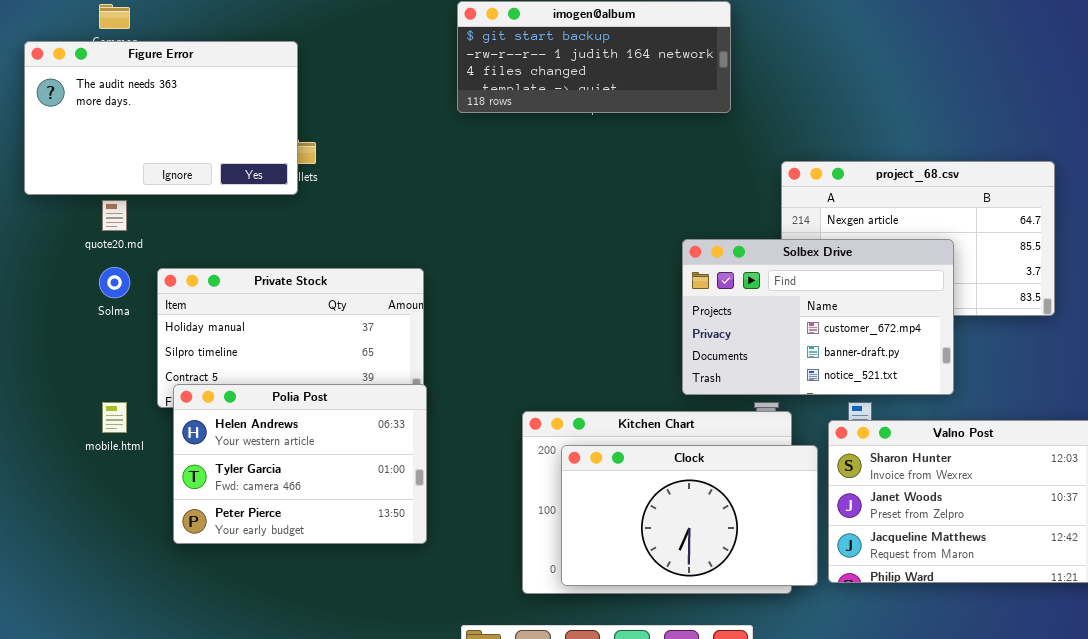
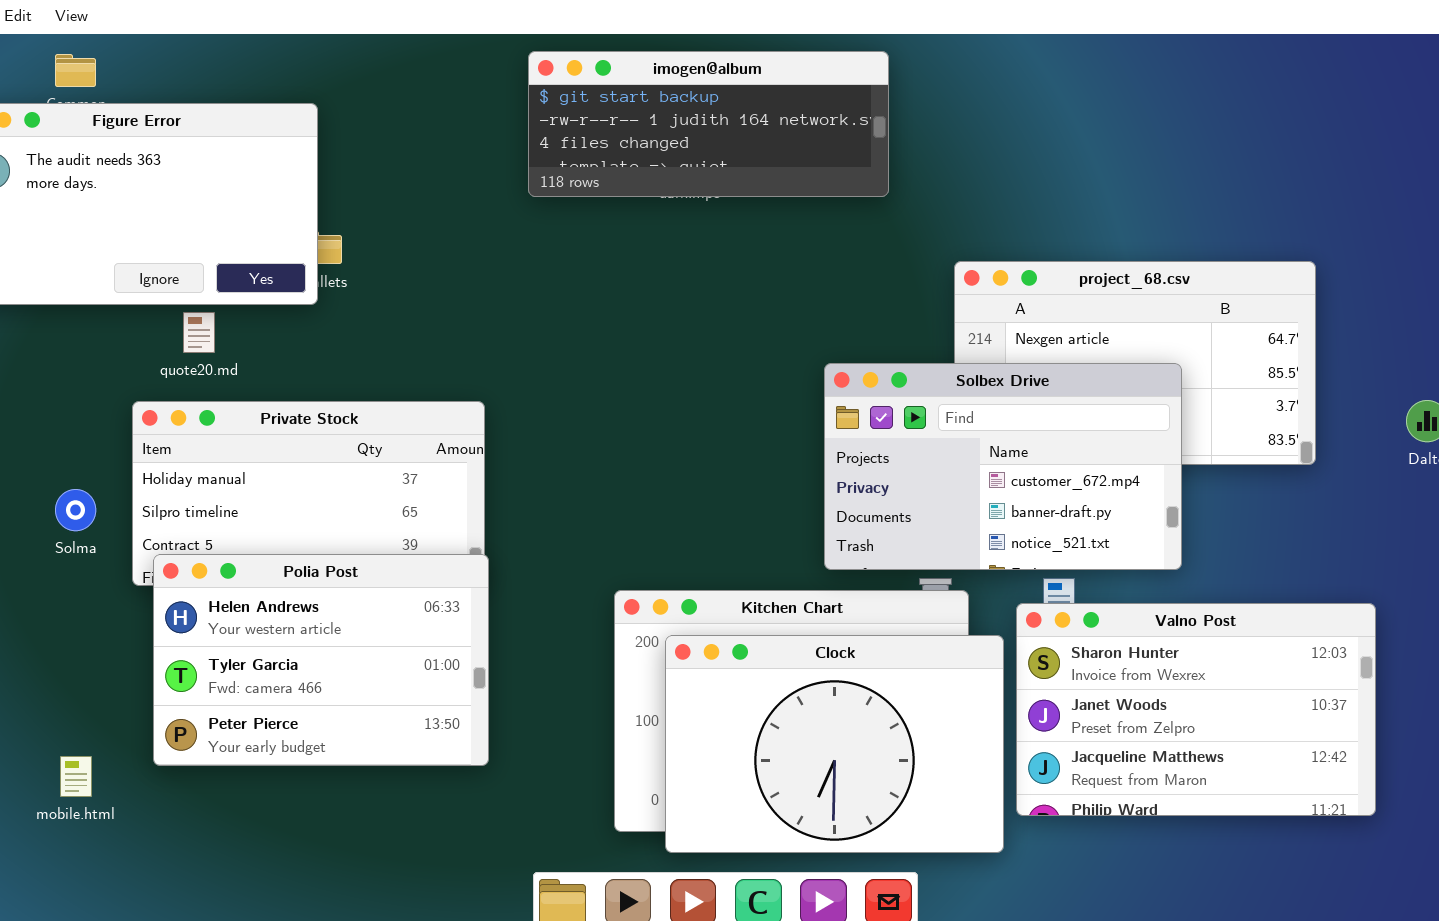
quote20.md: [102,200,127,231] -> [183,312,215,353], moved
Solma: [99,267,130,298] -> [55,489,96,531], moved
mobile.html: [102,402,127,433] -> [60,756,92,797], moved
Clock: [561,445,818,586] -> [665,635,1004,853], resized

